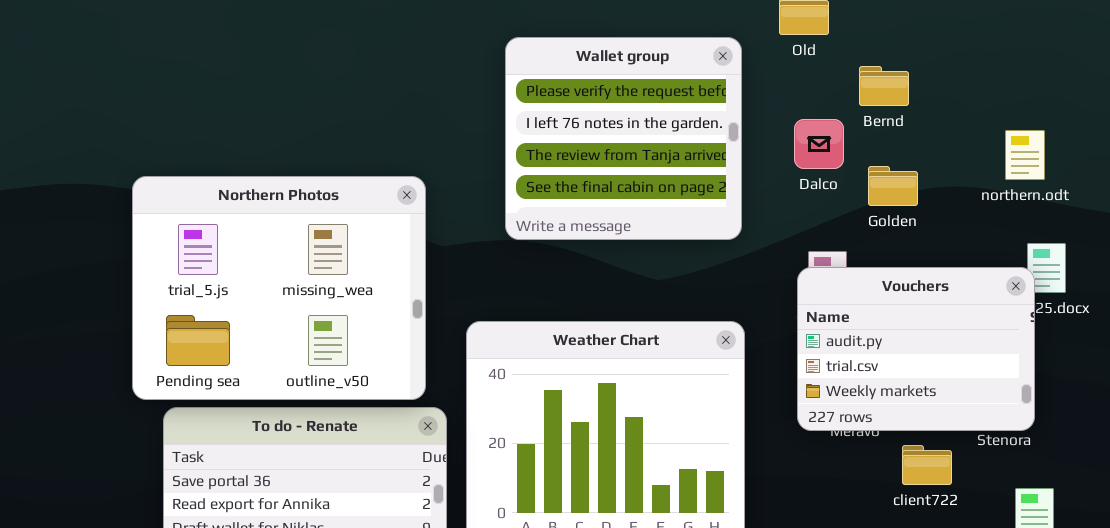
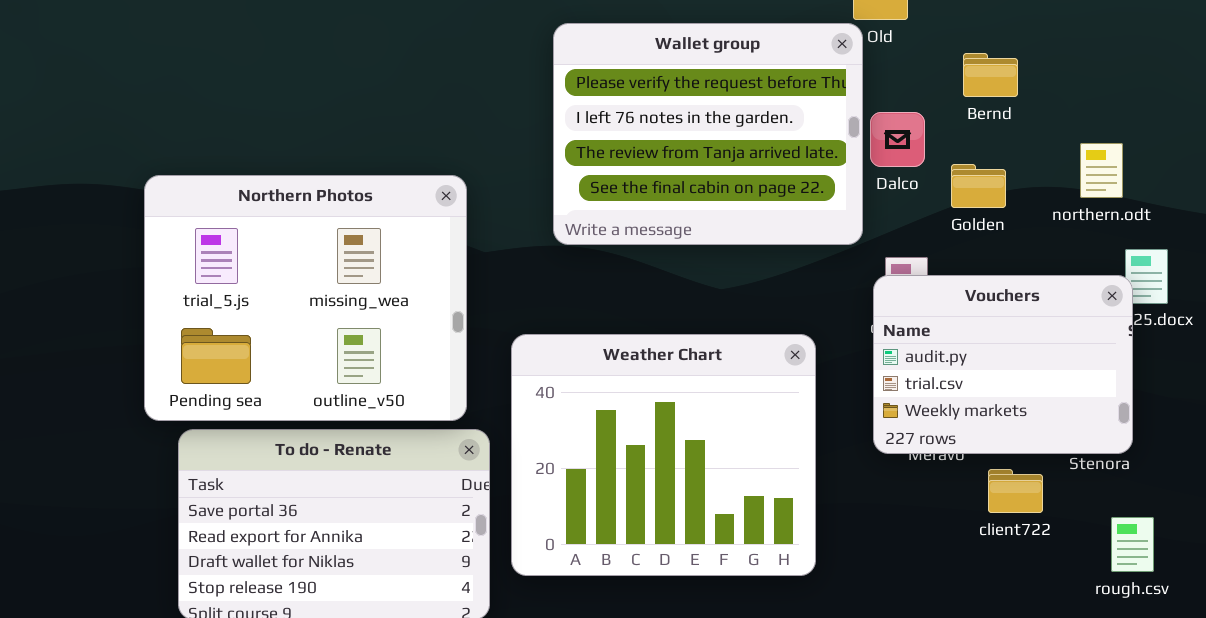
Wallet group: [505,37,742,240] -> [553,23,863,245], resized
Bernd: [859,66,909,106] -> [963,53,1018,97], moved
northern.odt: [1005,130,1045,180] -> [1080,143,1123,198], moved

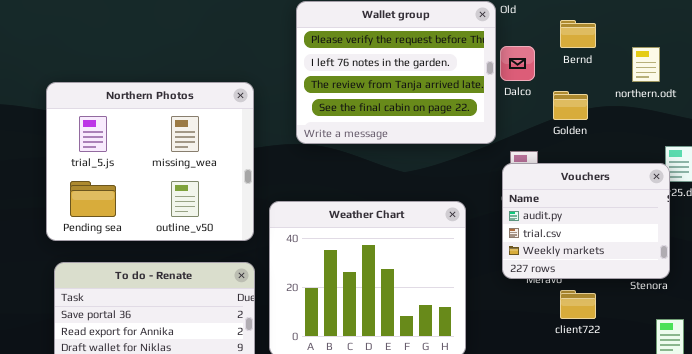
Dalco: [870,112,925,167] -> [500,46,535,81], moved
northern.odt: [1080,143,1123,198] -> [632,47,660,82], moved
Northern Photos: [144,175,467,421] -> [46,82,254,241], moved
client722: [988,469,1043,513] -> [560,290,596,319], moved

